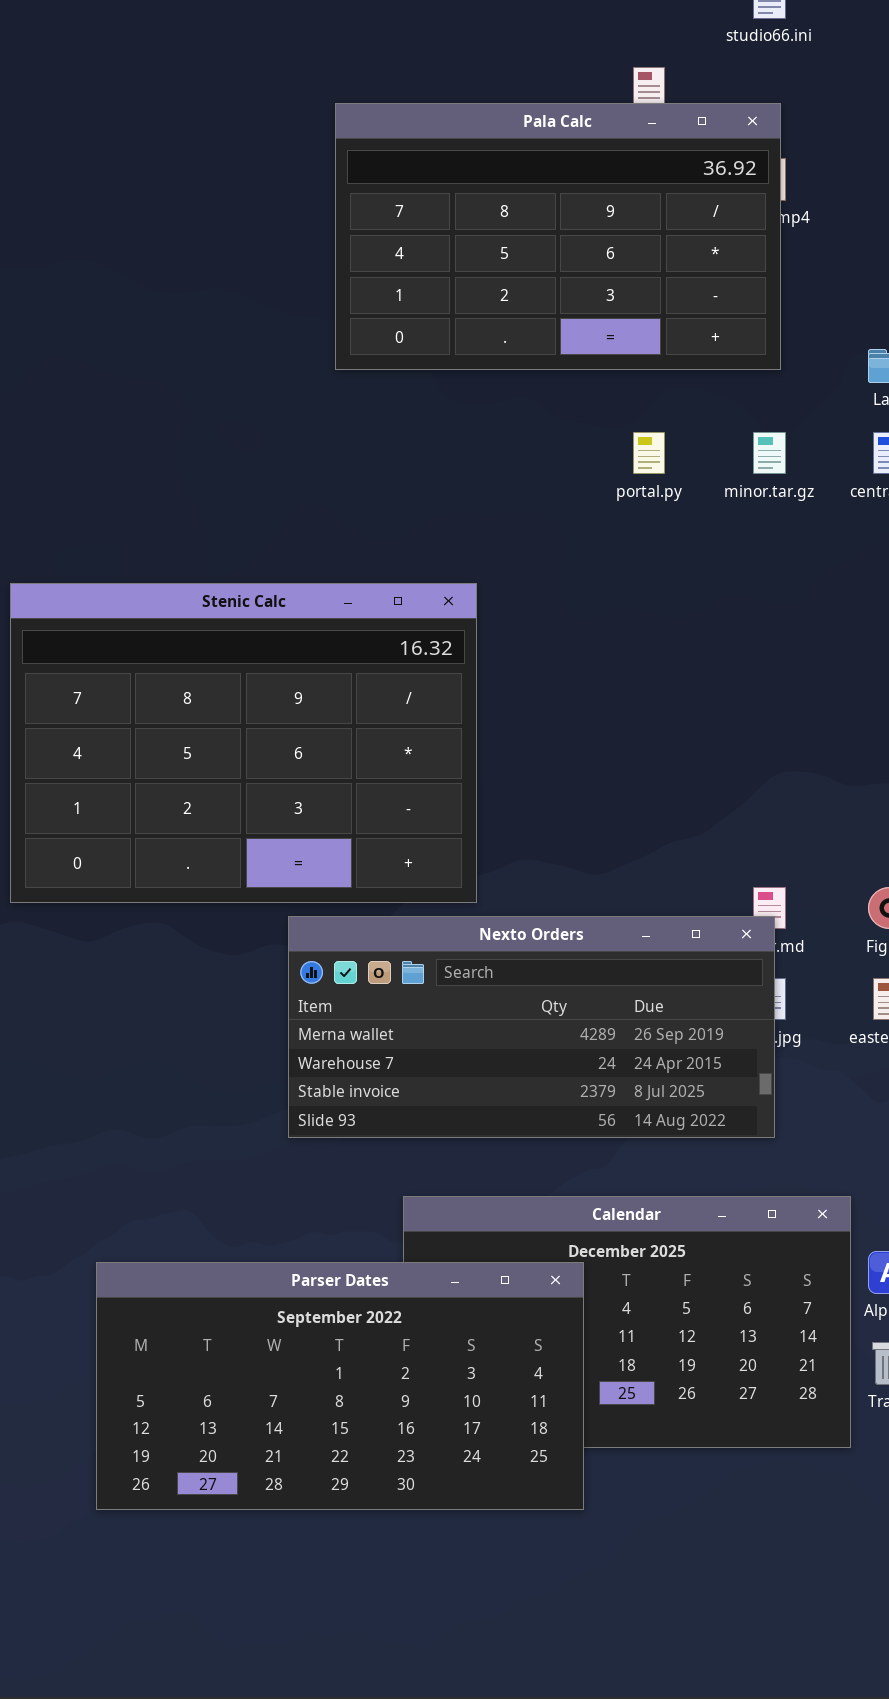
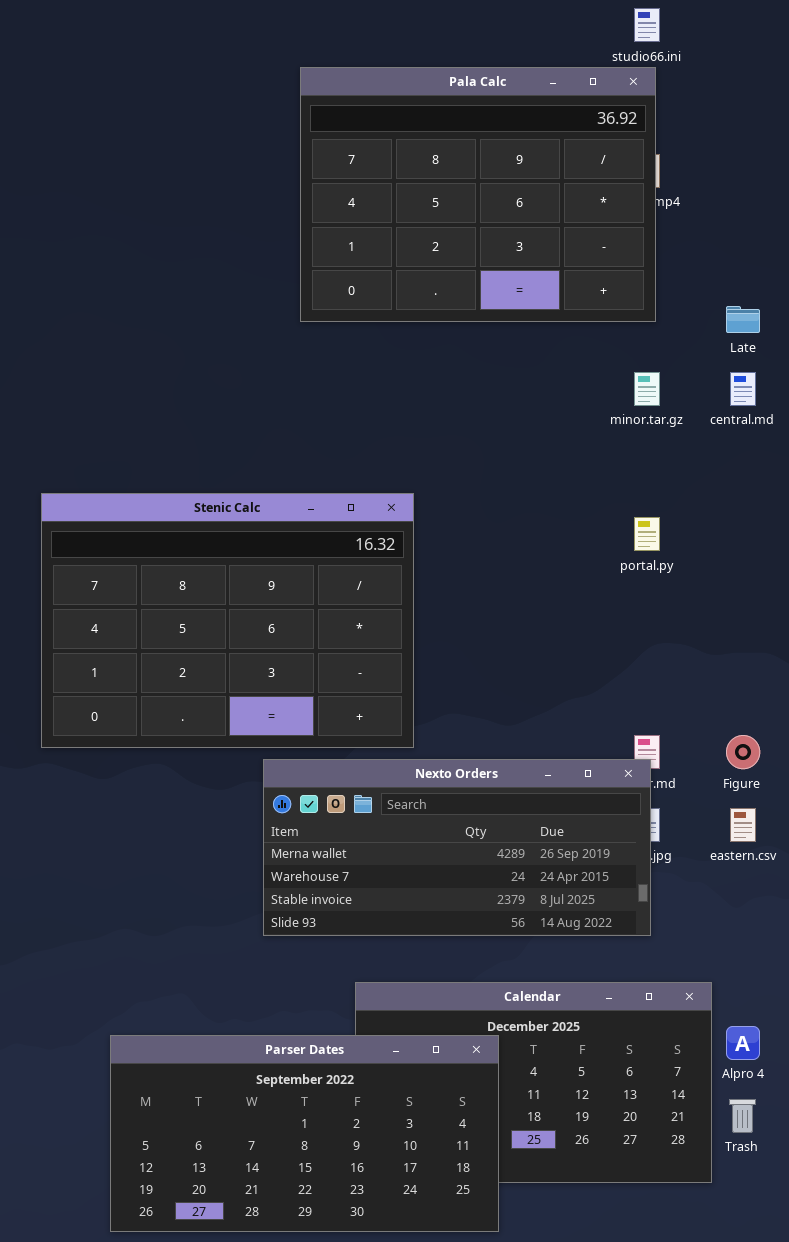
Pala Calc: [335,103,781,370] -> [300,67,656,322], resized
portal.py: [633,432,665,474] -> [634,517,660,551], moved

